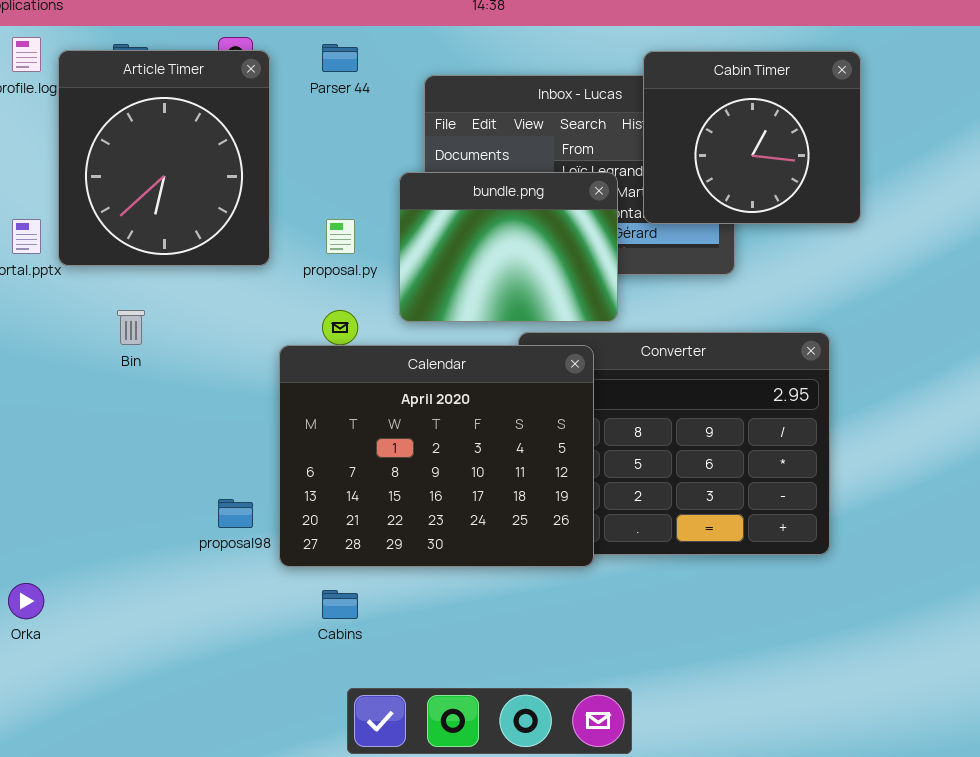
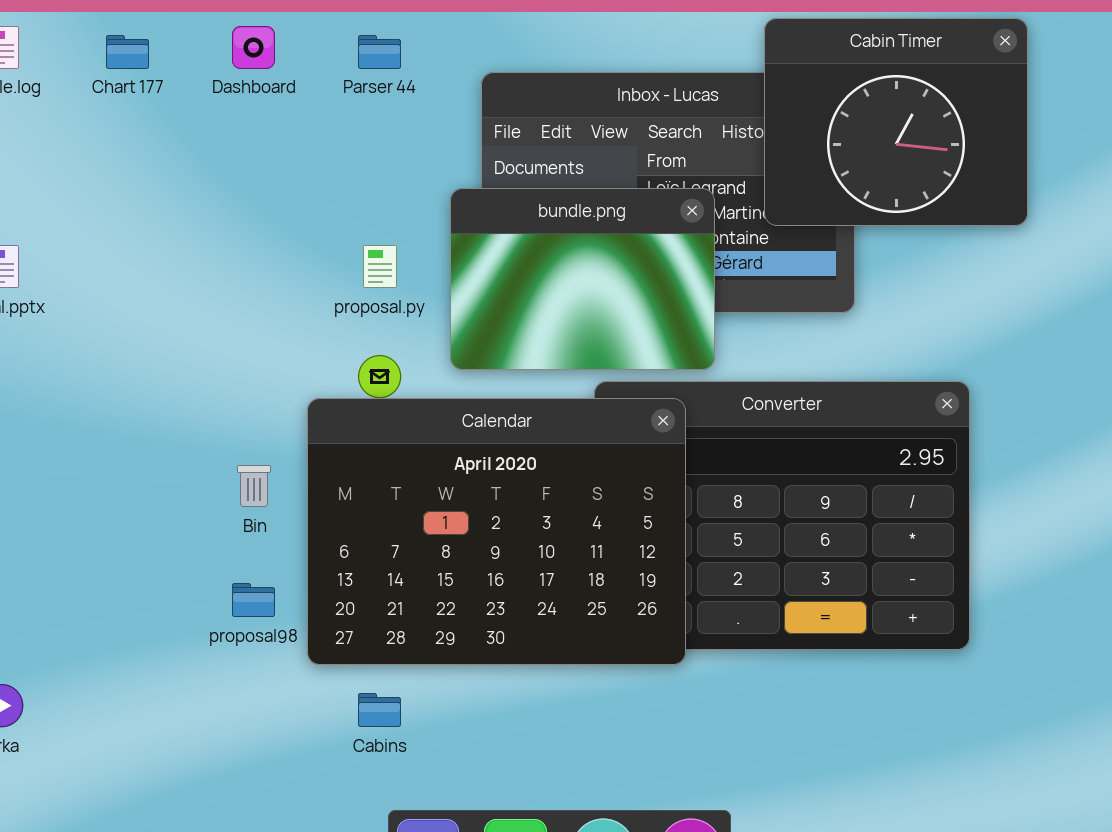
Article Timer: [58,50,270,266] -> none, closed
Cabin Timer: [643,51,861,224] -> [764,18,1028,226], moved
Bin: [117,310,145,345] -> [237,465,271,507], moved

